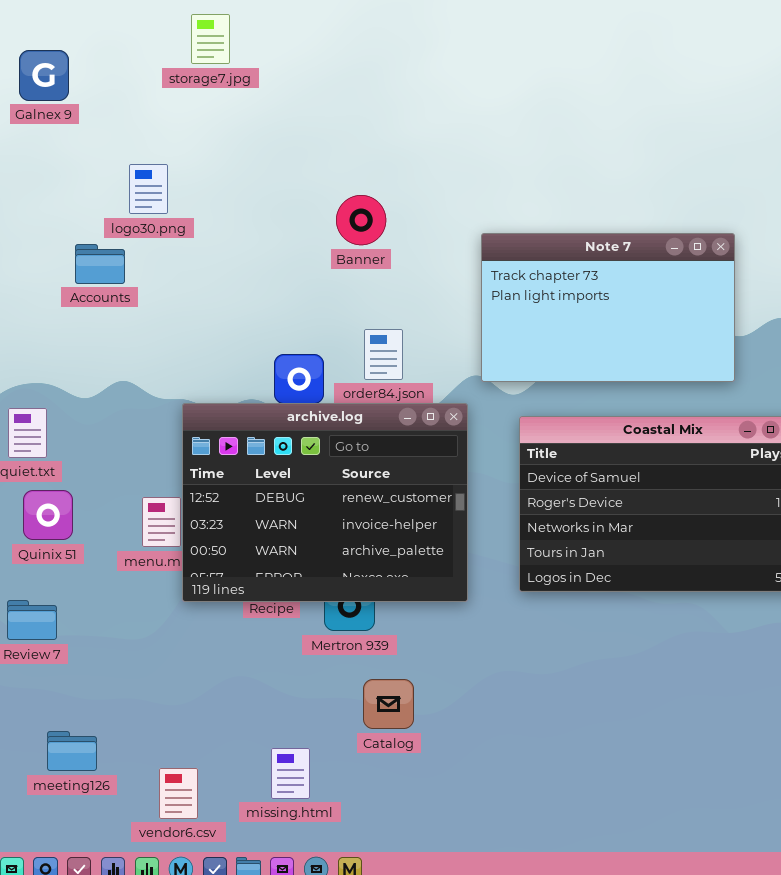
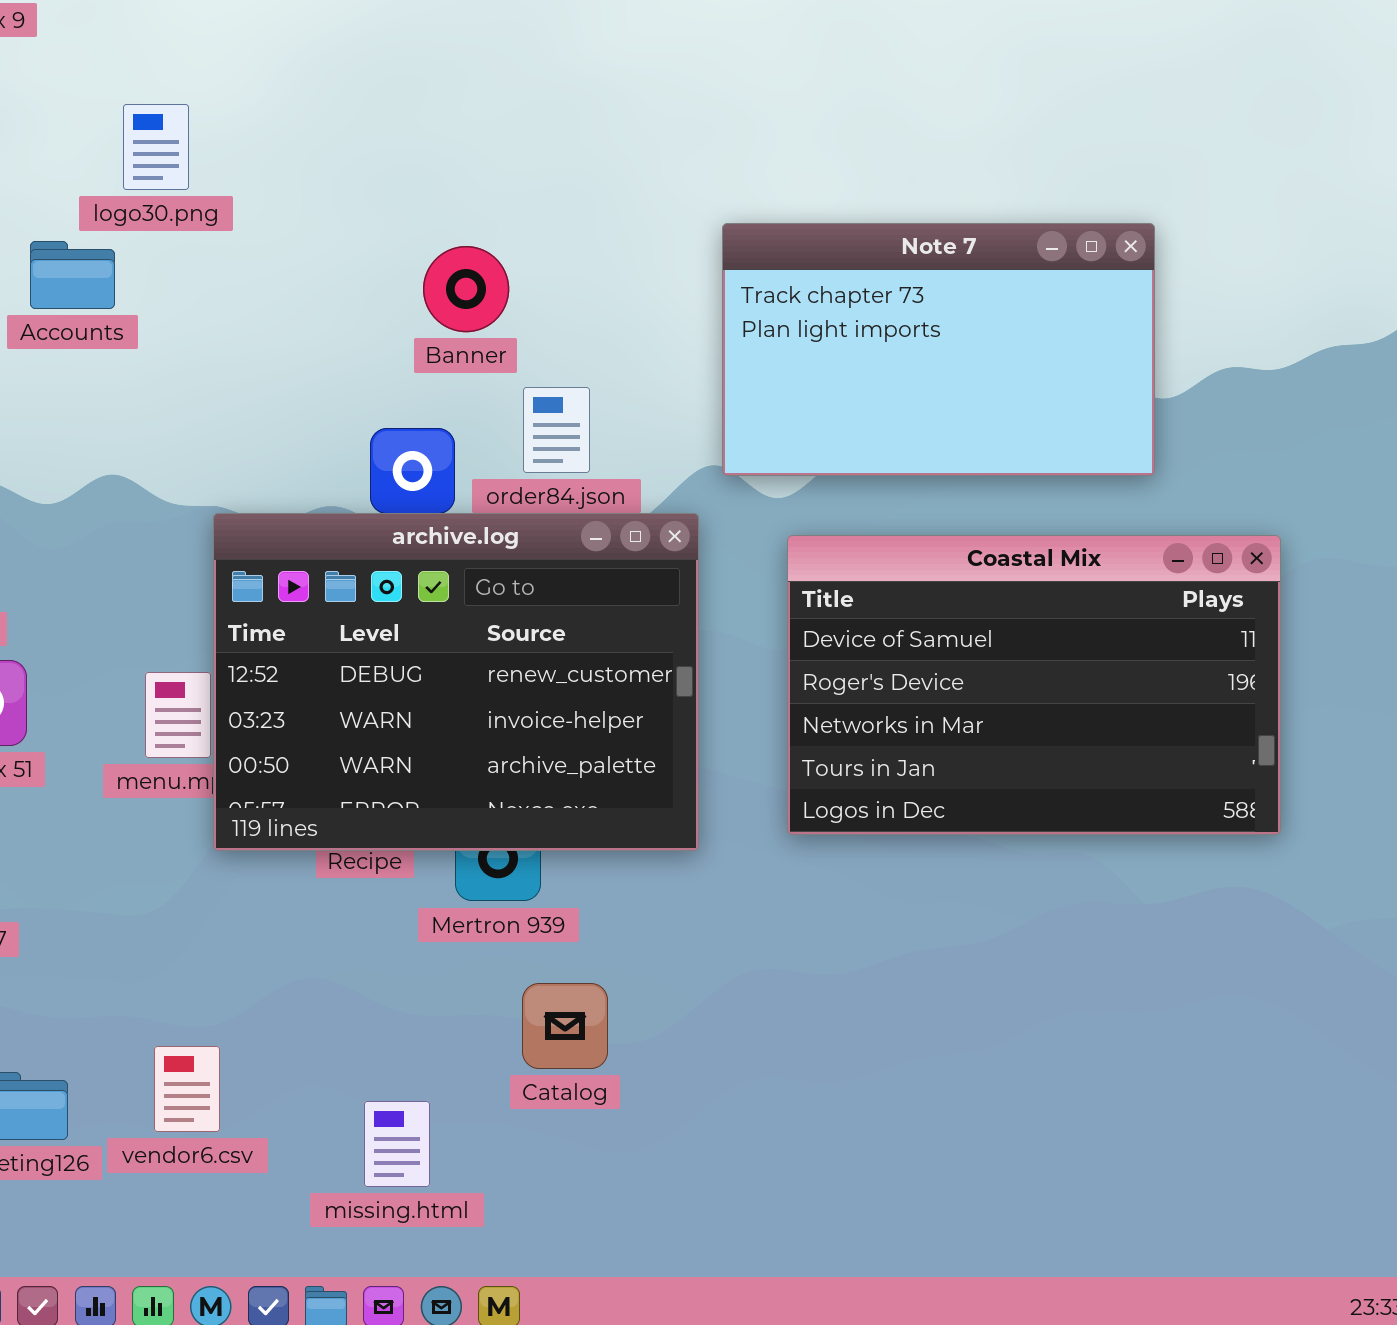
Banner: [336,195,386,245] -> [423,246,509,332], moved
vendor6.csv: [159,768,198,819] -> [154,1046,220,1132], moved

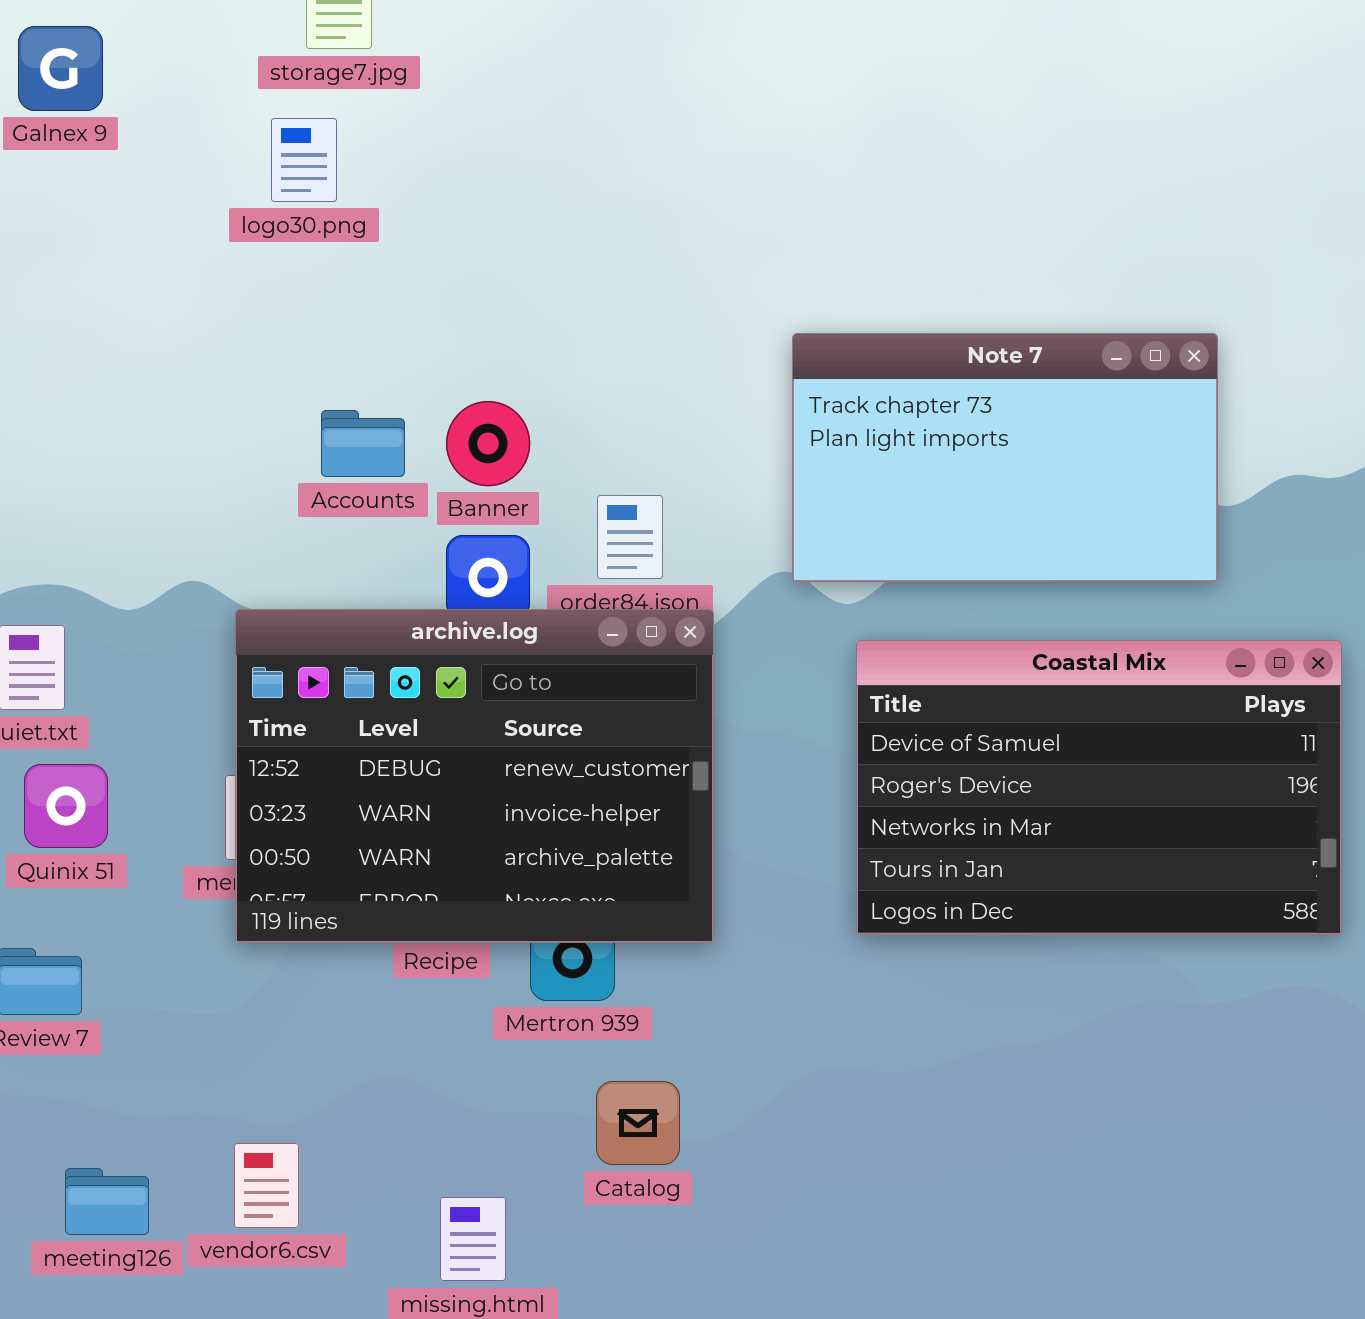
logo30.png: [123,104,189,190] -> [271,118,337,202], moved
Accounts: [30,241,115,309] -> [321,410,405,477], moved
Banner: [423,246,509,332] -> [446,401,530,486], moved
archive.log: [213,513,699,851] -> [235,609,714,943], moved

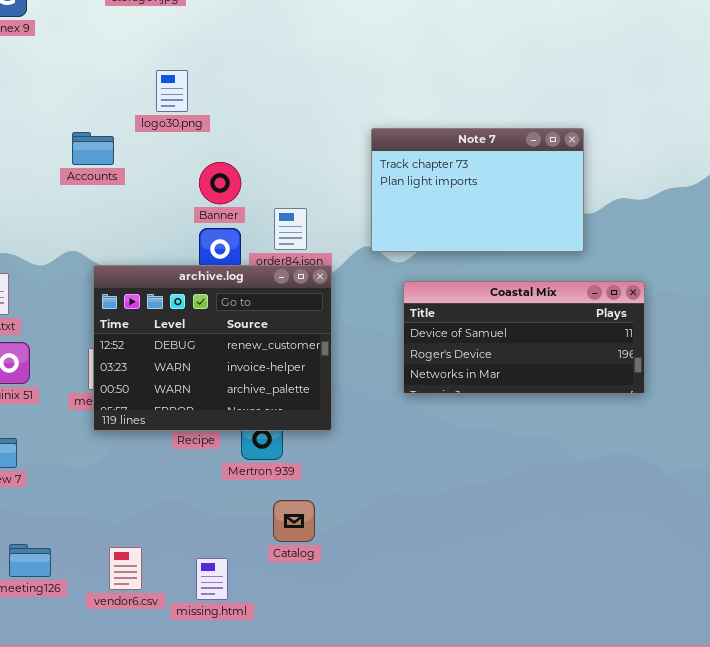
logo30.png: [271,118,337,202] -> [156,70,188,112], moved
Accounts: [321,410,405,477] -> [72,132,114,165], moved
Coastal Mix: [856,640,1342,935] -> [403,281,645,394], resized
vendor6.csv: [234,1143,299,1228] -> [109,547,142,590], moved

